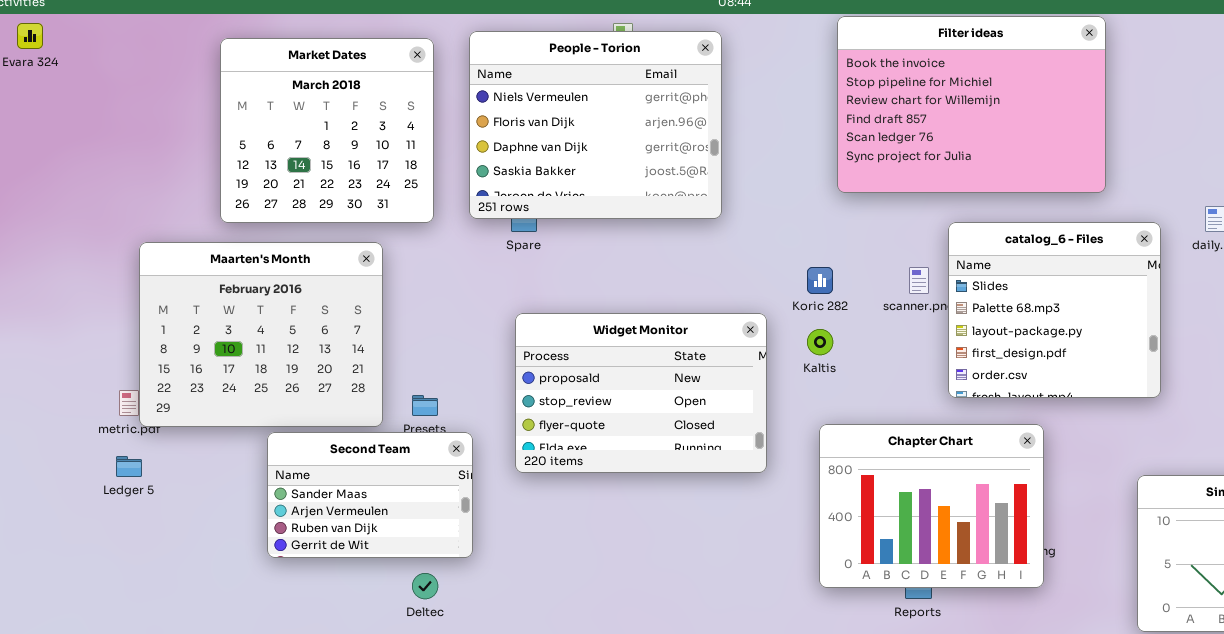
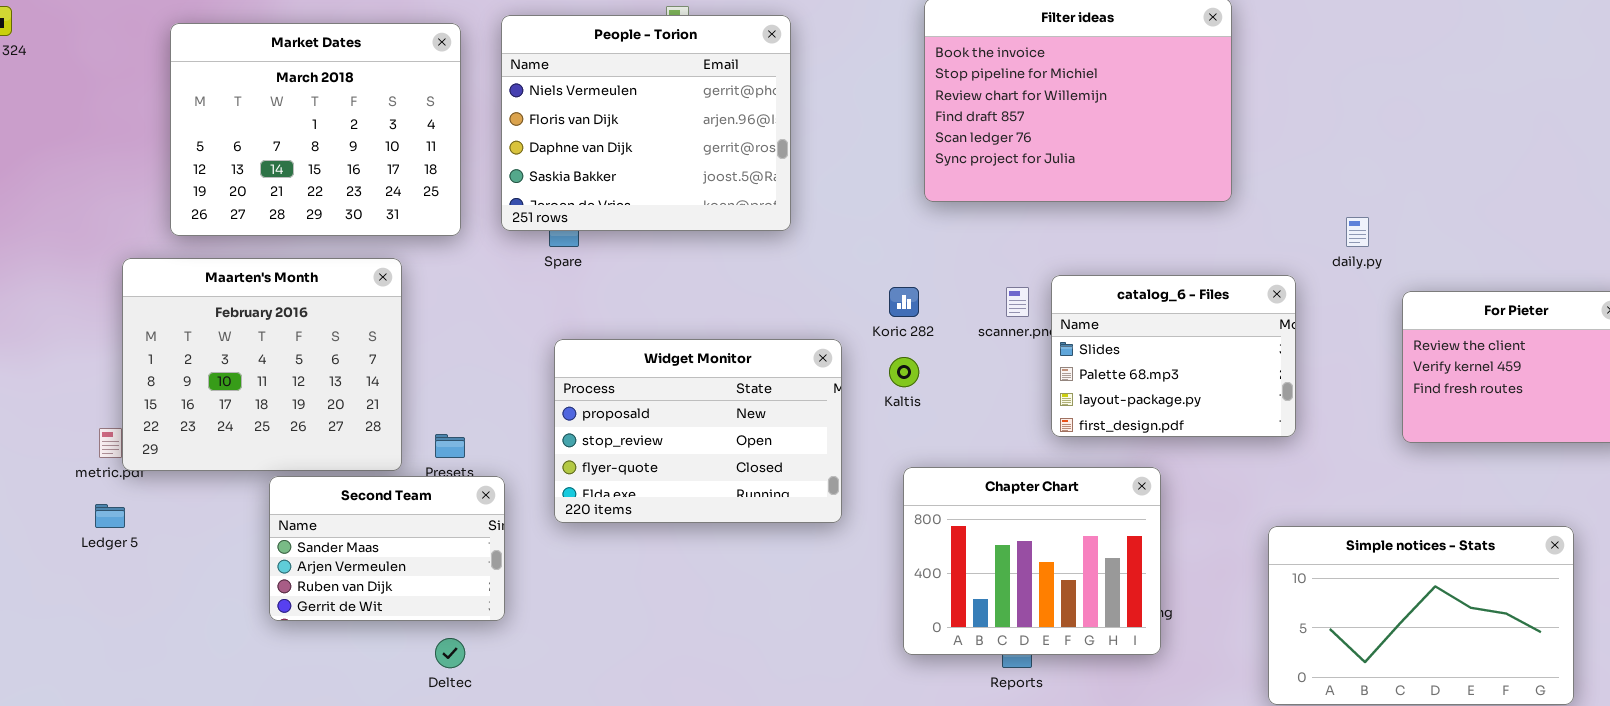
Market Dates: [220,38,434,223] -> [170,23,461,236], resized
catalog_6 - Files: [948,222,1161,398] -> [1051,275,1296,437], resized

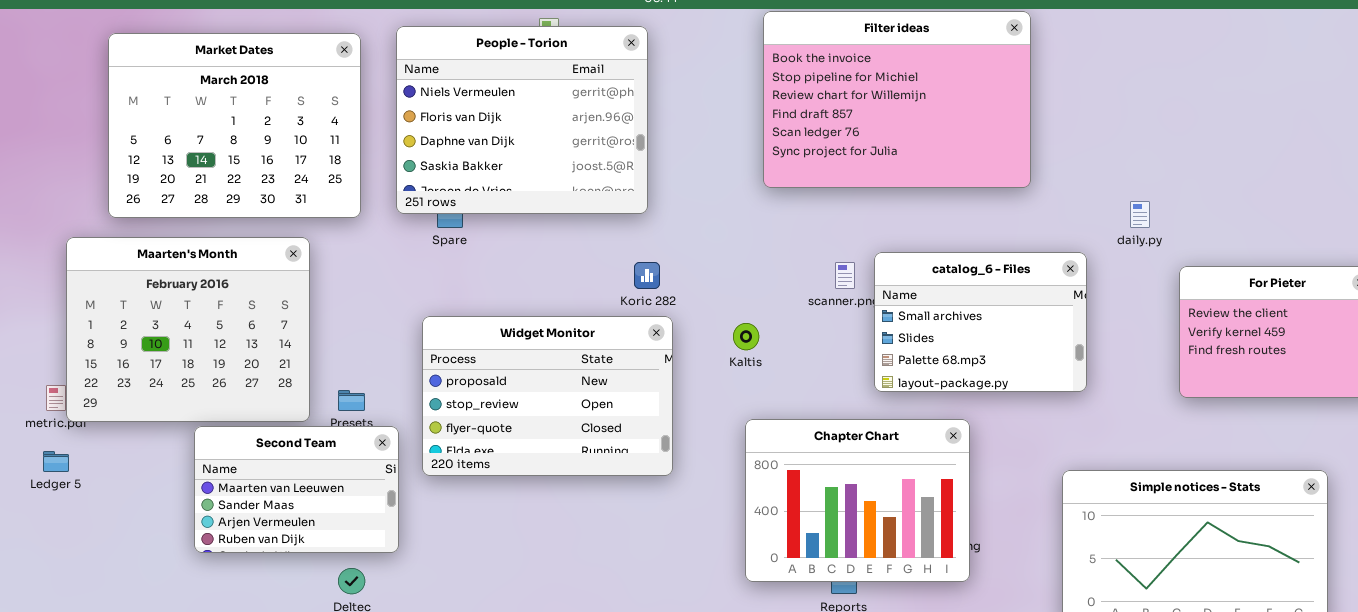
catalog_6 - Files: [1051,275,1296,437] -> [874,252,1087,392], scrolled up 1 row
Koric 282: [889,287,919,317] -> [634,262,660,289], moved
Widget Monitor: [554,339,842,523] -> [422,316,673,476], moved
Second Team: [269,476,505,621] -> [194,426,399,553], scrolled up 1 row

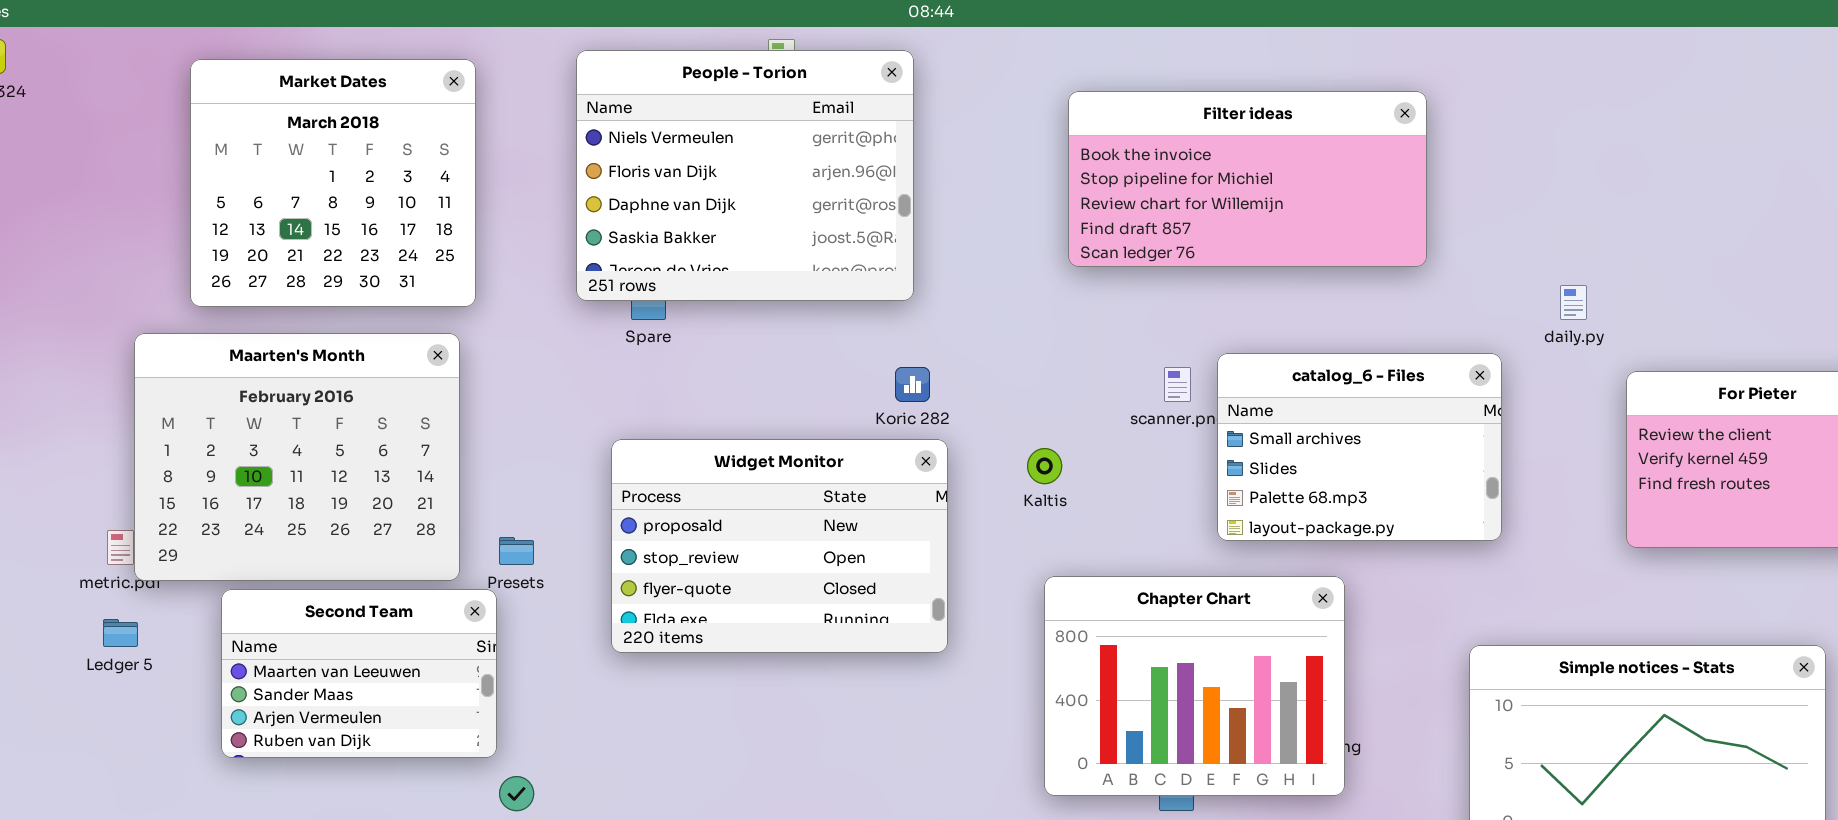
Filter ideas: [763,11,1031,188] -> [1068,91,1427,267], resized
Market Dates: [108,33,361,218] -> [190,59,476,307], resized
Second Team: [194,426,399,553] -> [221,589,497,758], moved

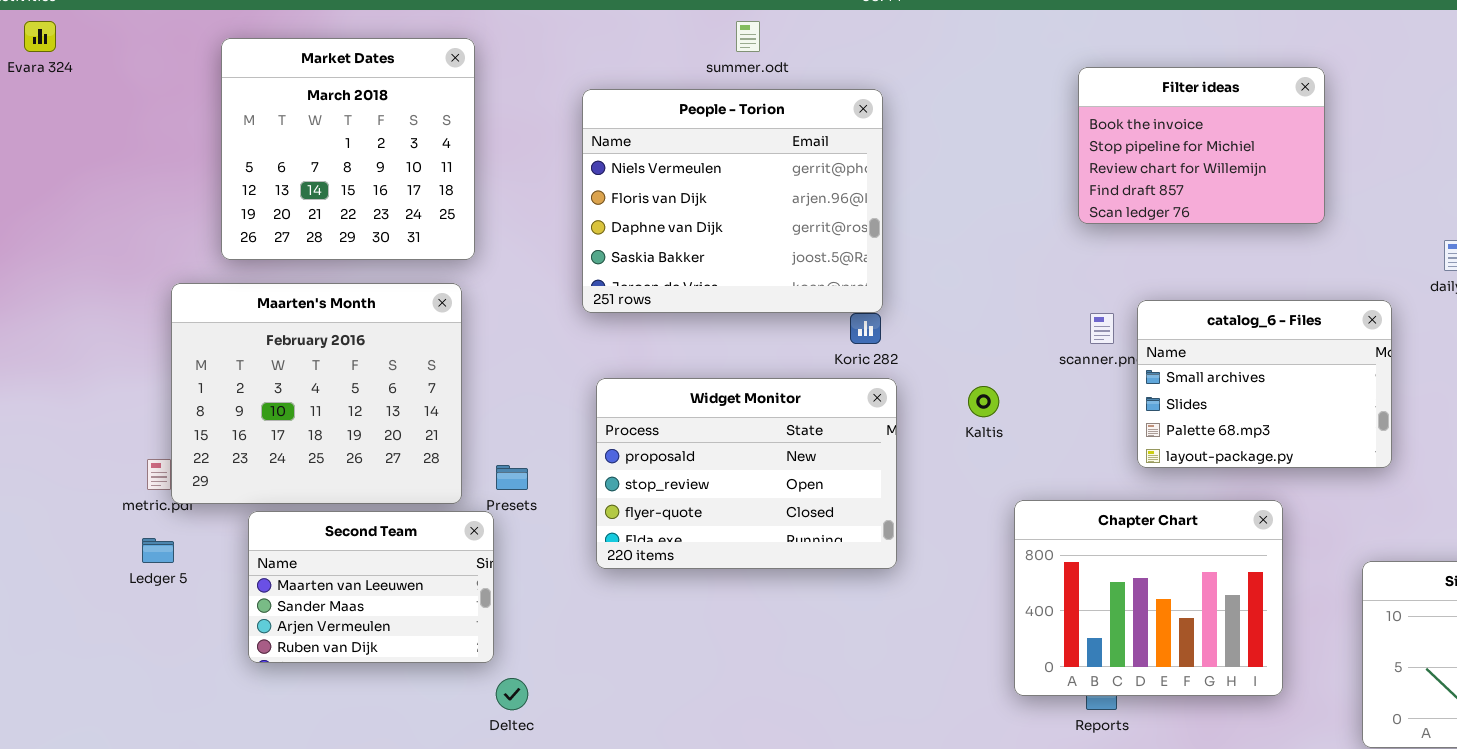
People - Torion: [576,50,914,301] -> [582,89,883,313], moved
Filter ideas: [1068,91,1427,267] -> [1078,67,1325,224], resized
Chapter Chart: [1044,576,1345,796] -> [1014,500,1283,696], moved

